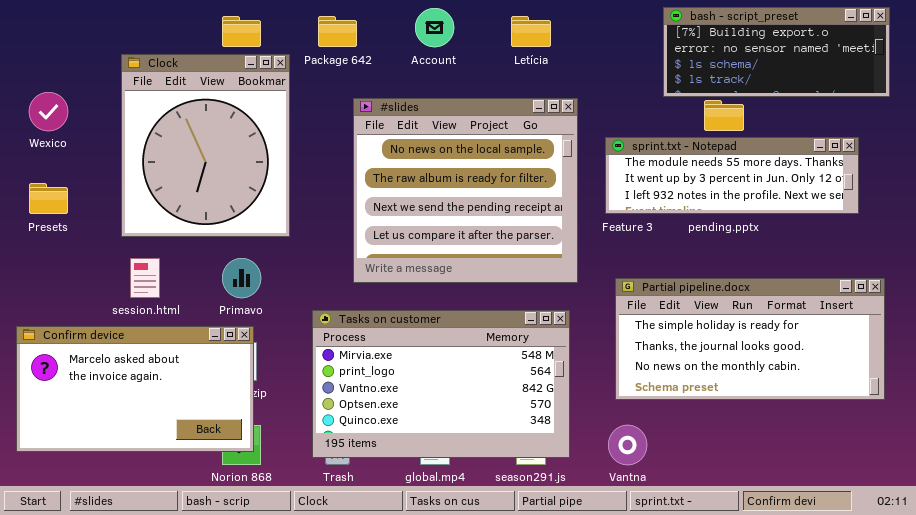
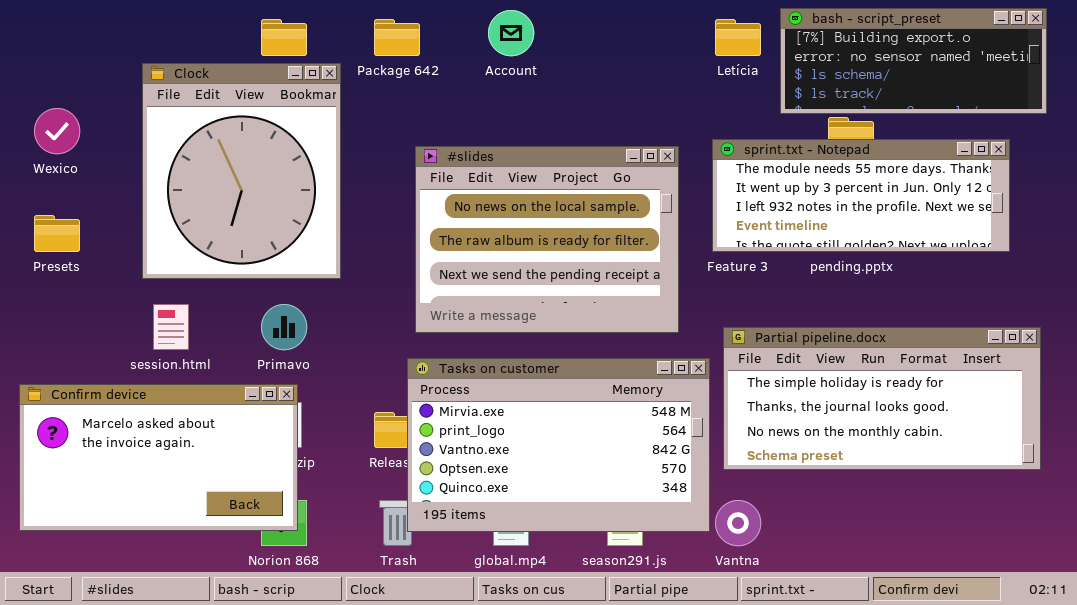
Letícia: [511,16,551,47] -> [715,19,761,56], moved
#slides: [353,98,578,283] -> [415,146,679,333], resized
sprint.txt - Notepad: [605,137,859,214] -> [712,139,1010,252], resized
Tasks on customer: [312,310,570,458] -> [407,358,710,532], moved

